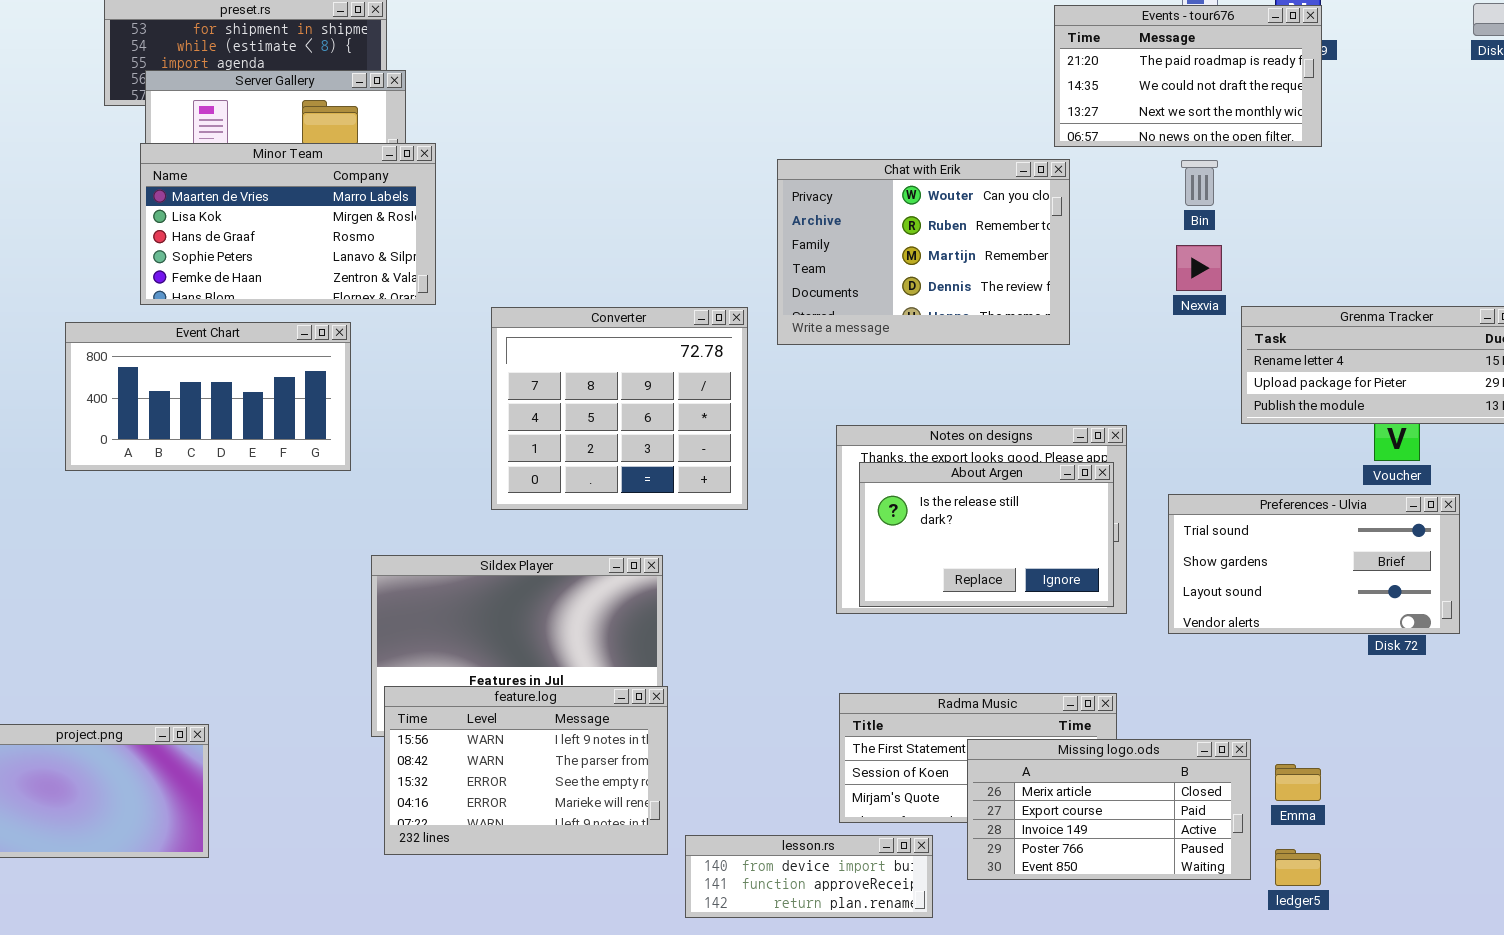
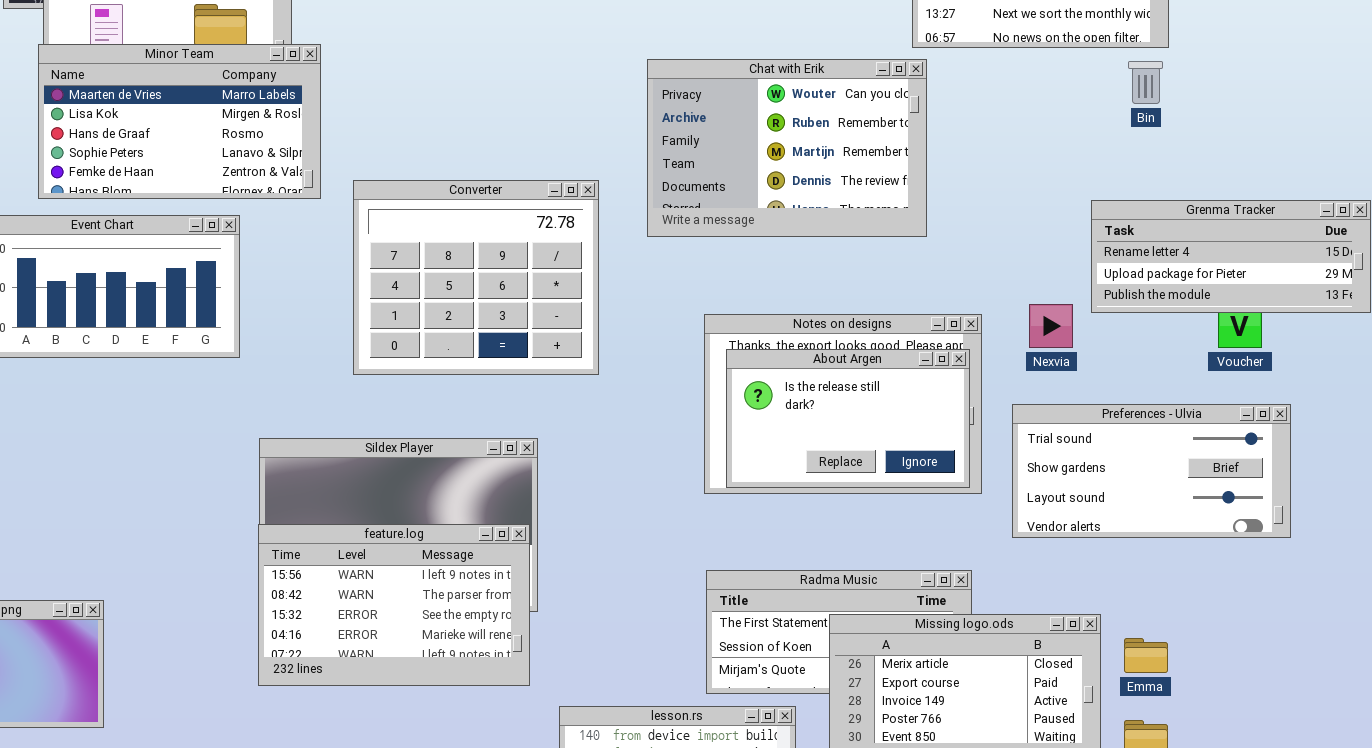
Bin: [1181,160,1218,206] -> [1128,61,1163,104], moved
Nexvia: [1176,245,1222,291] -> [1029,304,1073,348], moved
Converter: [491,307,748,510] -> [353,180,599,375], moved
Preferences - Ulvia: [1168,494,1460,634] -> [1012,404,1291,538], moved
feature.log: [384,686,668,855] -> [258,524,530,686], moved

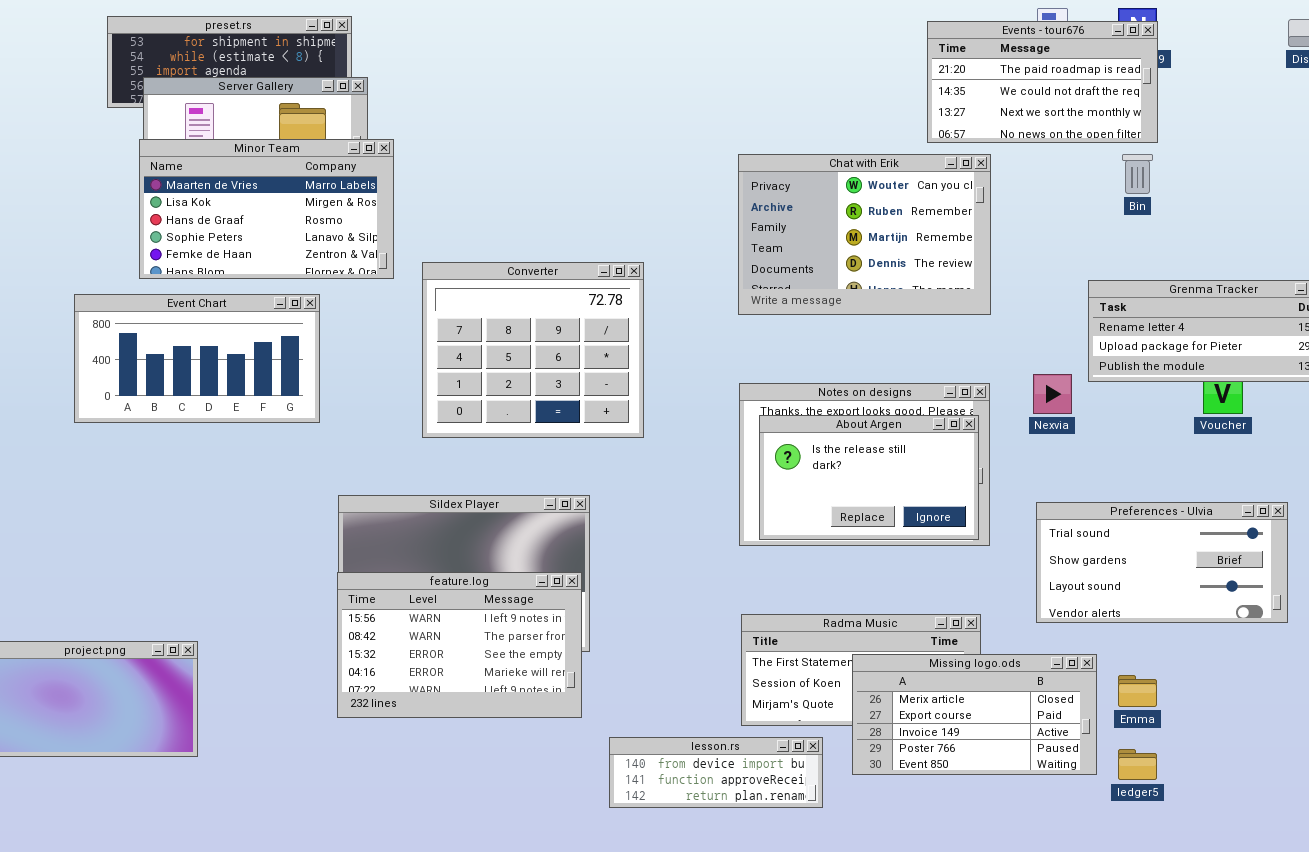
Chat with Erik: [647,59,927,237] -> [738,154,991,315], moved
Preferences - Ulvia: [1012,404,1291,538] -> [1036,502,1288,623], moved

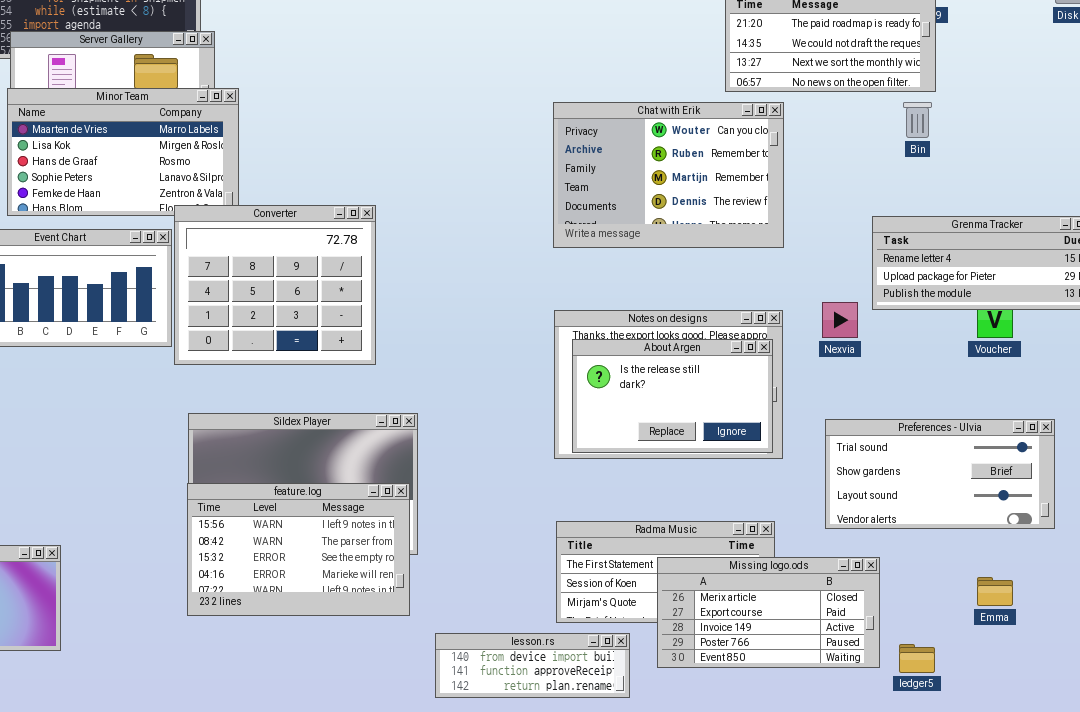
Converter: [422,262,644,438] -> [174,205,376,365], moved
Emma: [1118,675,1157,707] -> [977,577,1013,606], moved

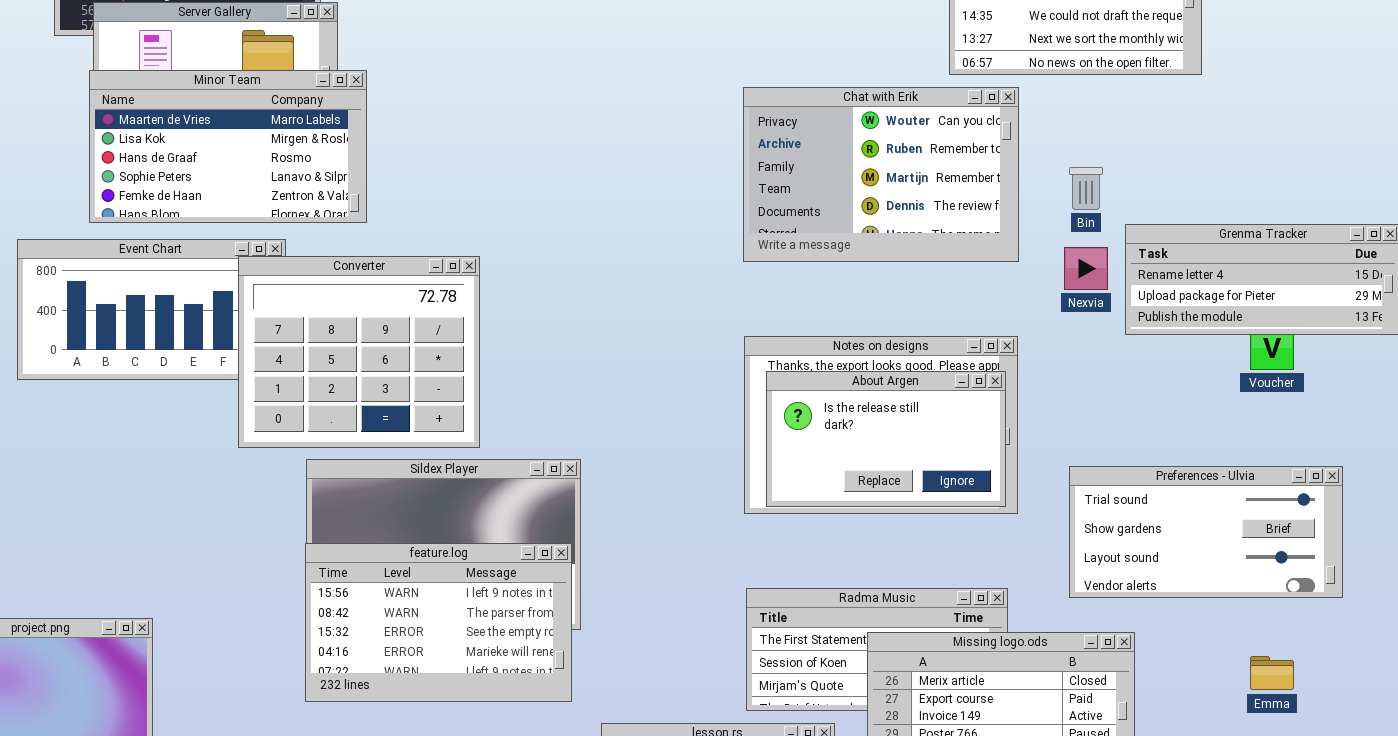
Bin: [903,102,932,138] -> [1069,167,1103,210], moved
Converter: [174,205,376,365] -> [238,256,480,448], moved
Nexvia: [822,302,858,338] -> [1064,247,1108,290], moved

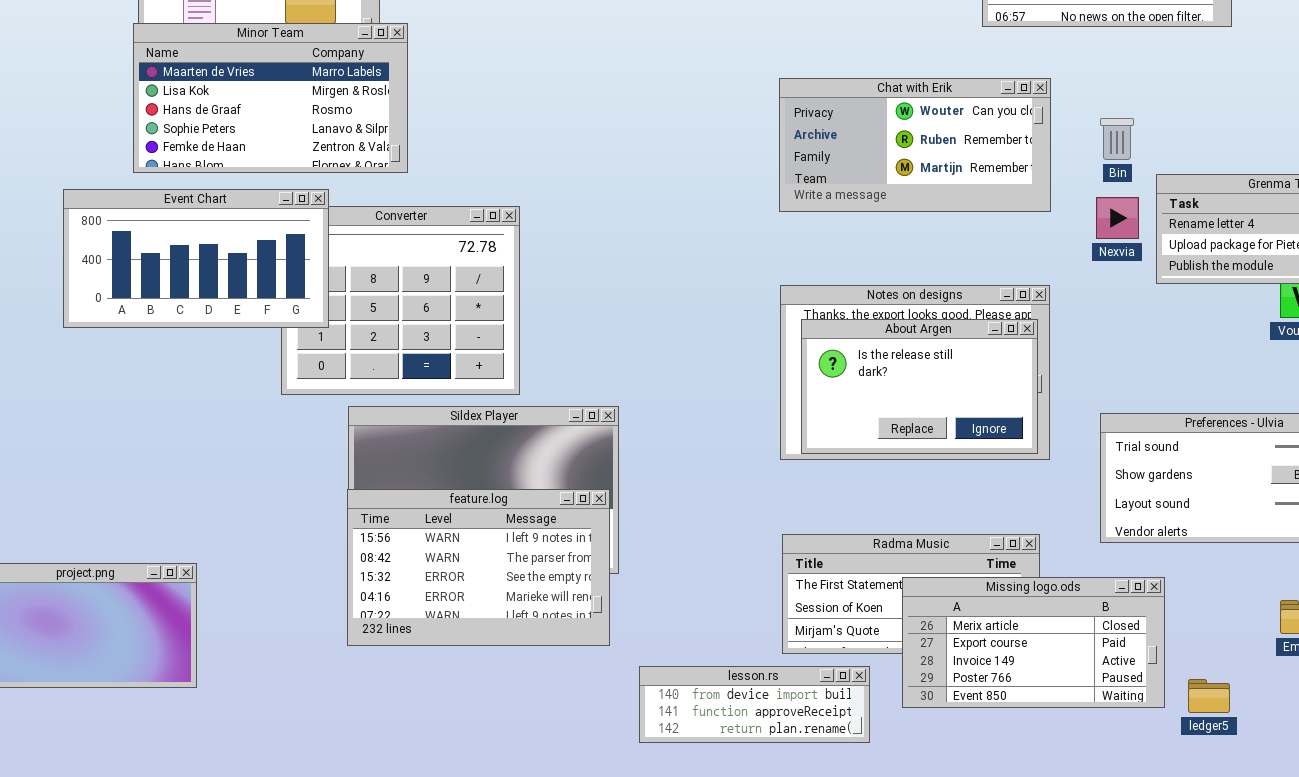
Chat with Erik: [743,87,1019,262] -> [779,78,1051,212], resized
Event Chart: [17,239,286,380] -> [63,189,329,328], raised

